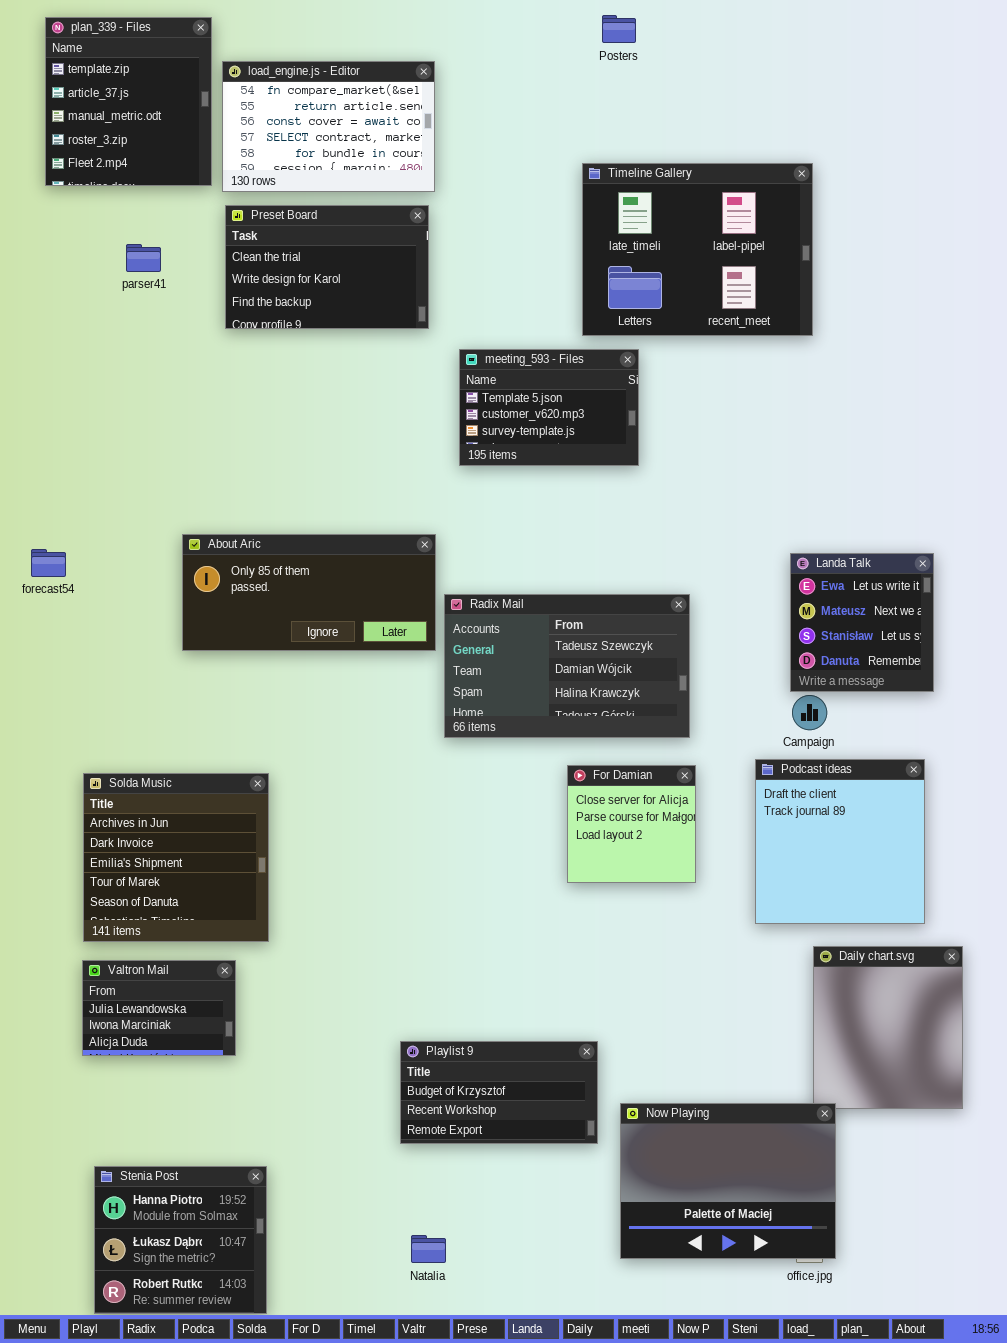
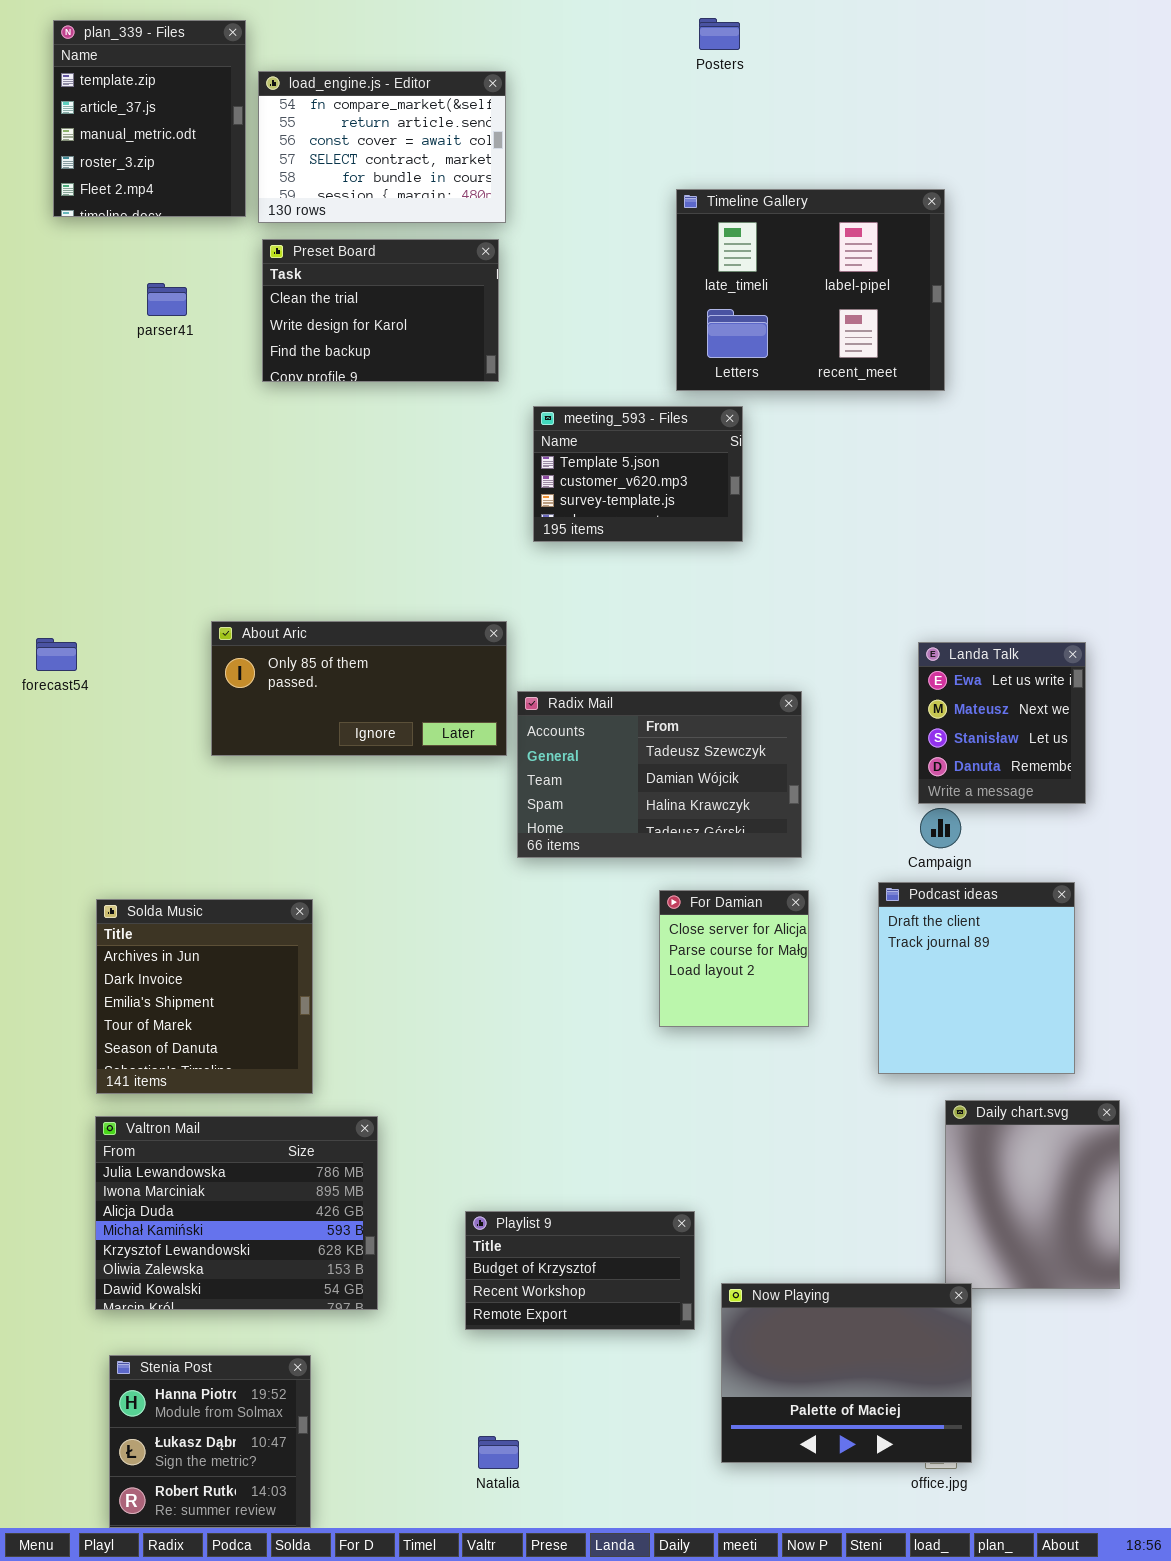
Valtron Mail: [82,960,236,1056] -> [95,1116,378,1310], resized

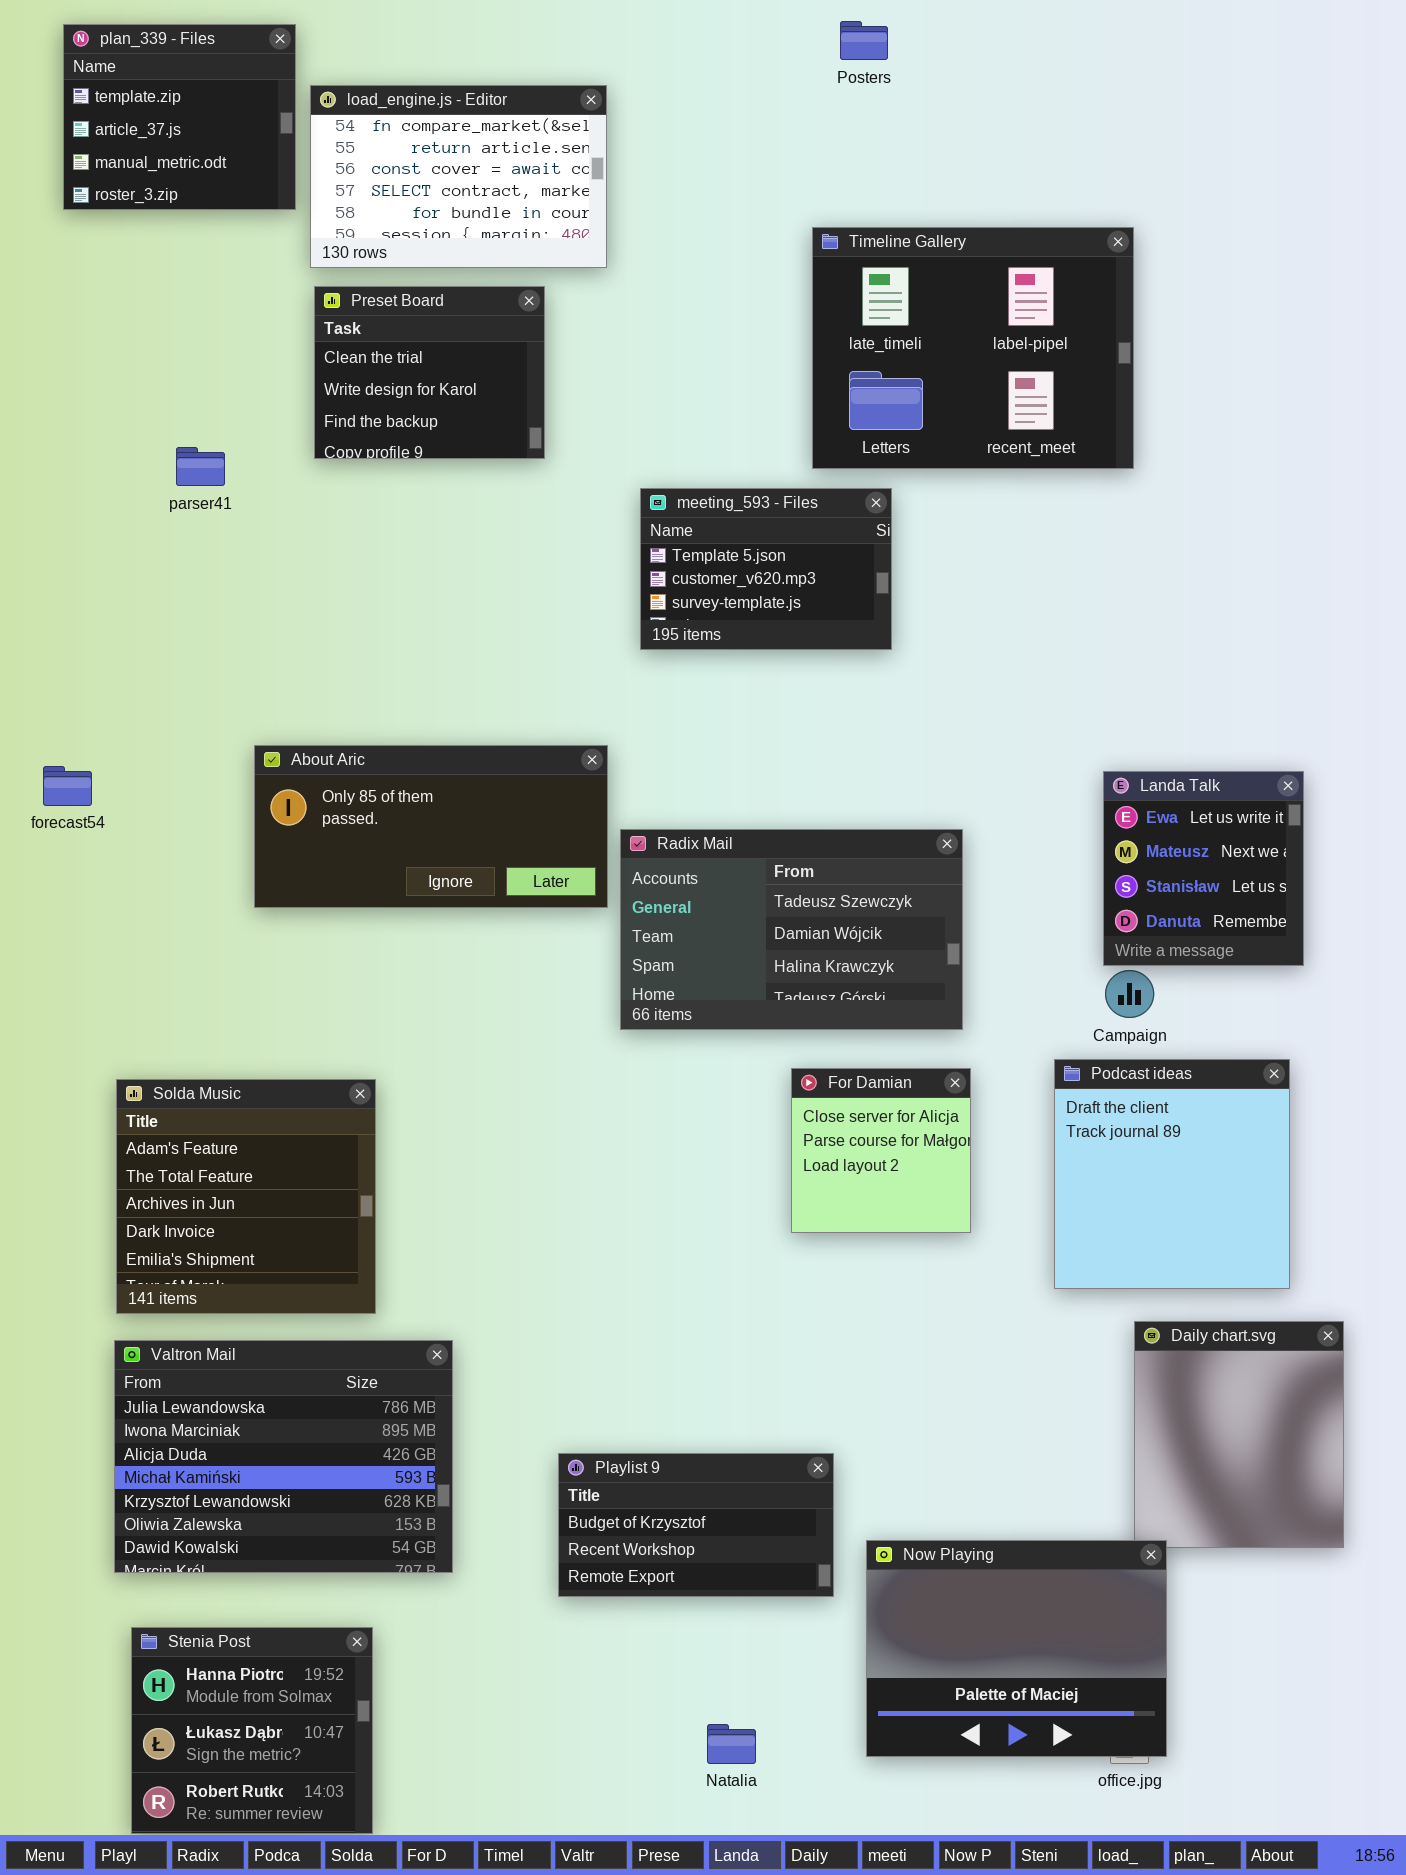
plan_339 - Files: [53,20,246,217] -> [63,24,296,210], resized
Preset Board: [262,239,499,382] -> [314,286,545,459], resized
parser41: [147,283,187,316] -> [176,447,225,486], moved
Solda Music: [96,899,313,1094] -> [116,1079,376,1314], scrolled up 2 rows
Natalia: [478,1436,519,1469] -> [707,1724,756,1764], moved

